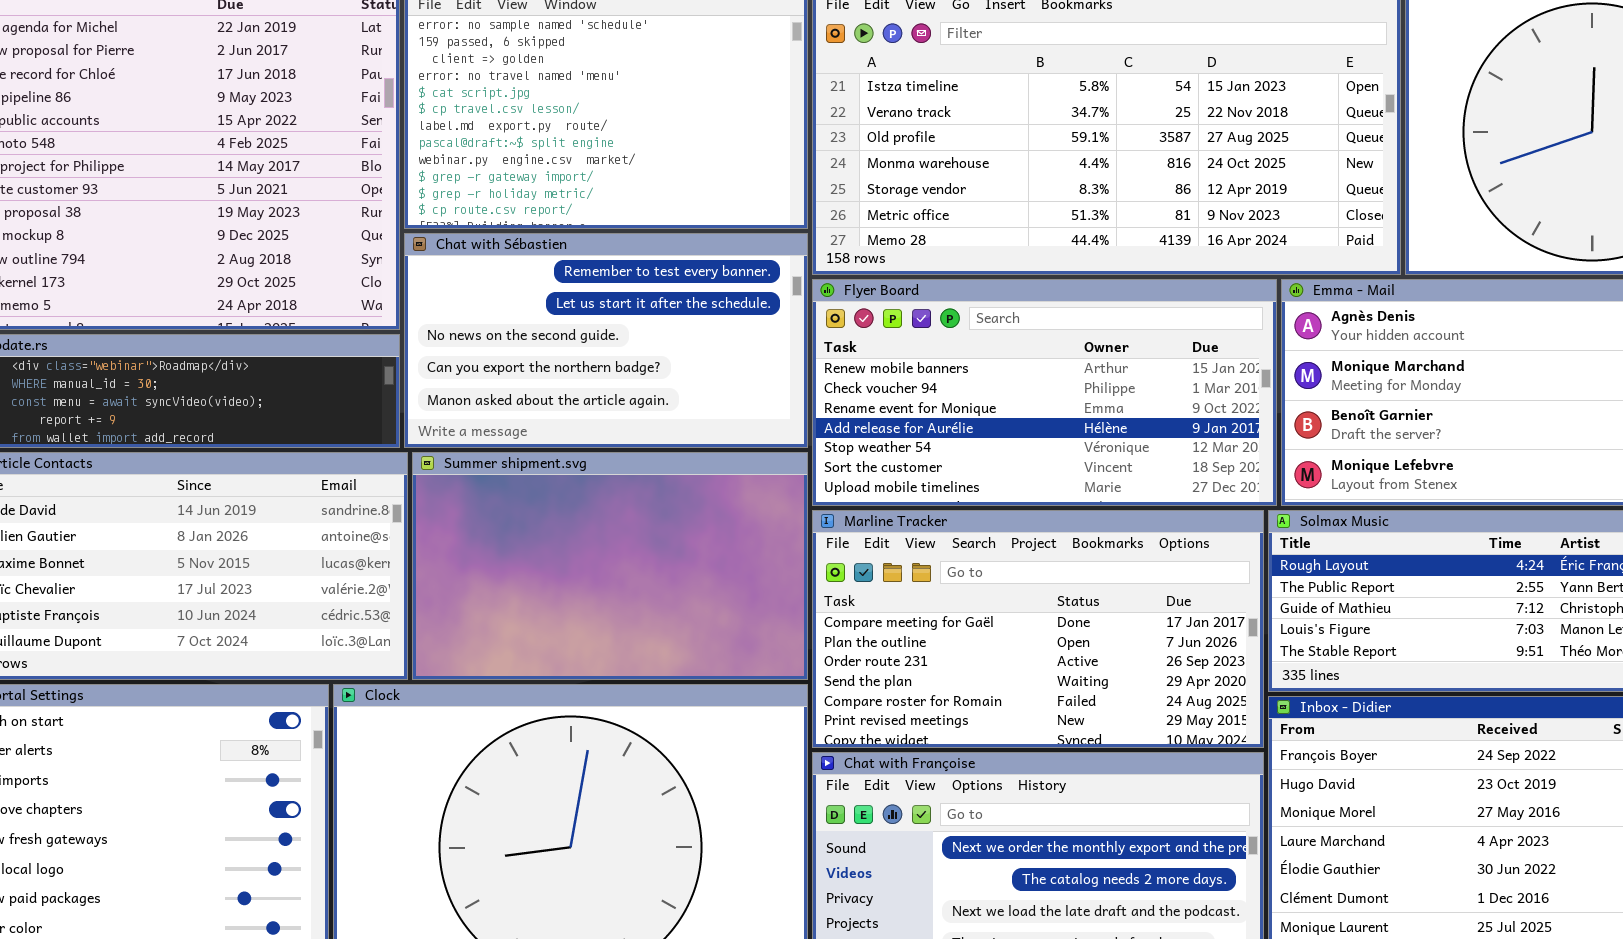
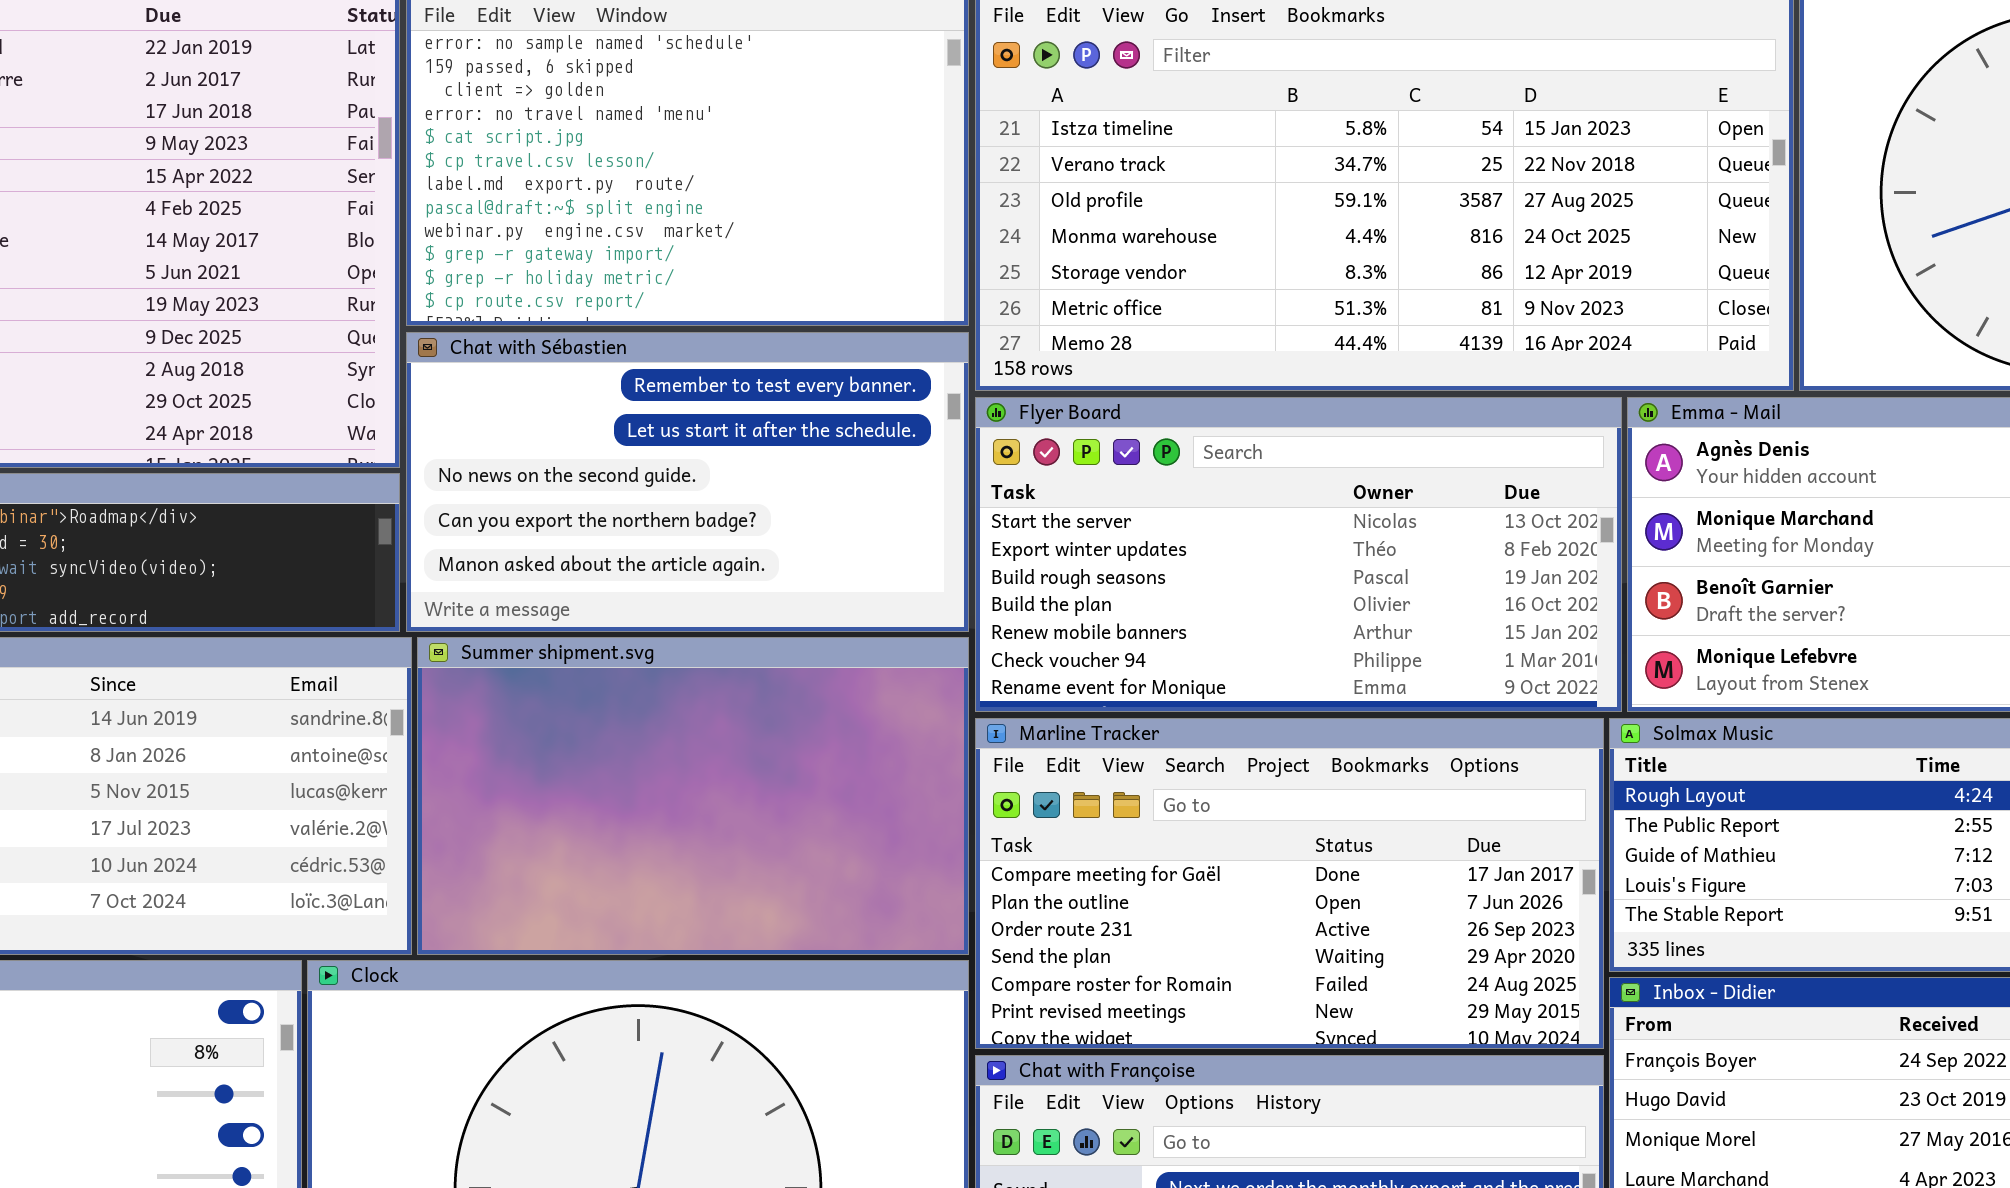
Flyer Board: [812,279,1277,506] -> [975,397,1622,712], scrolled up 4 rows

